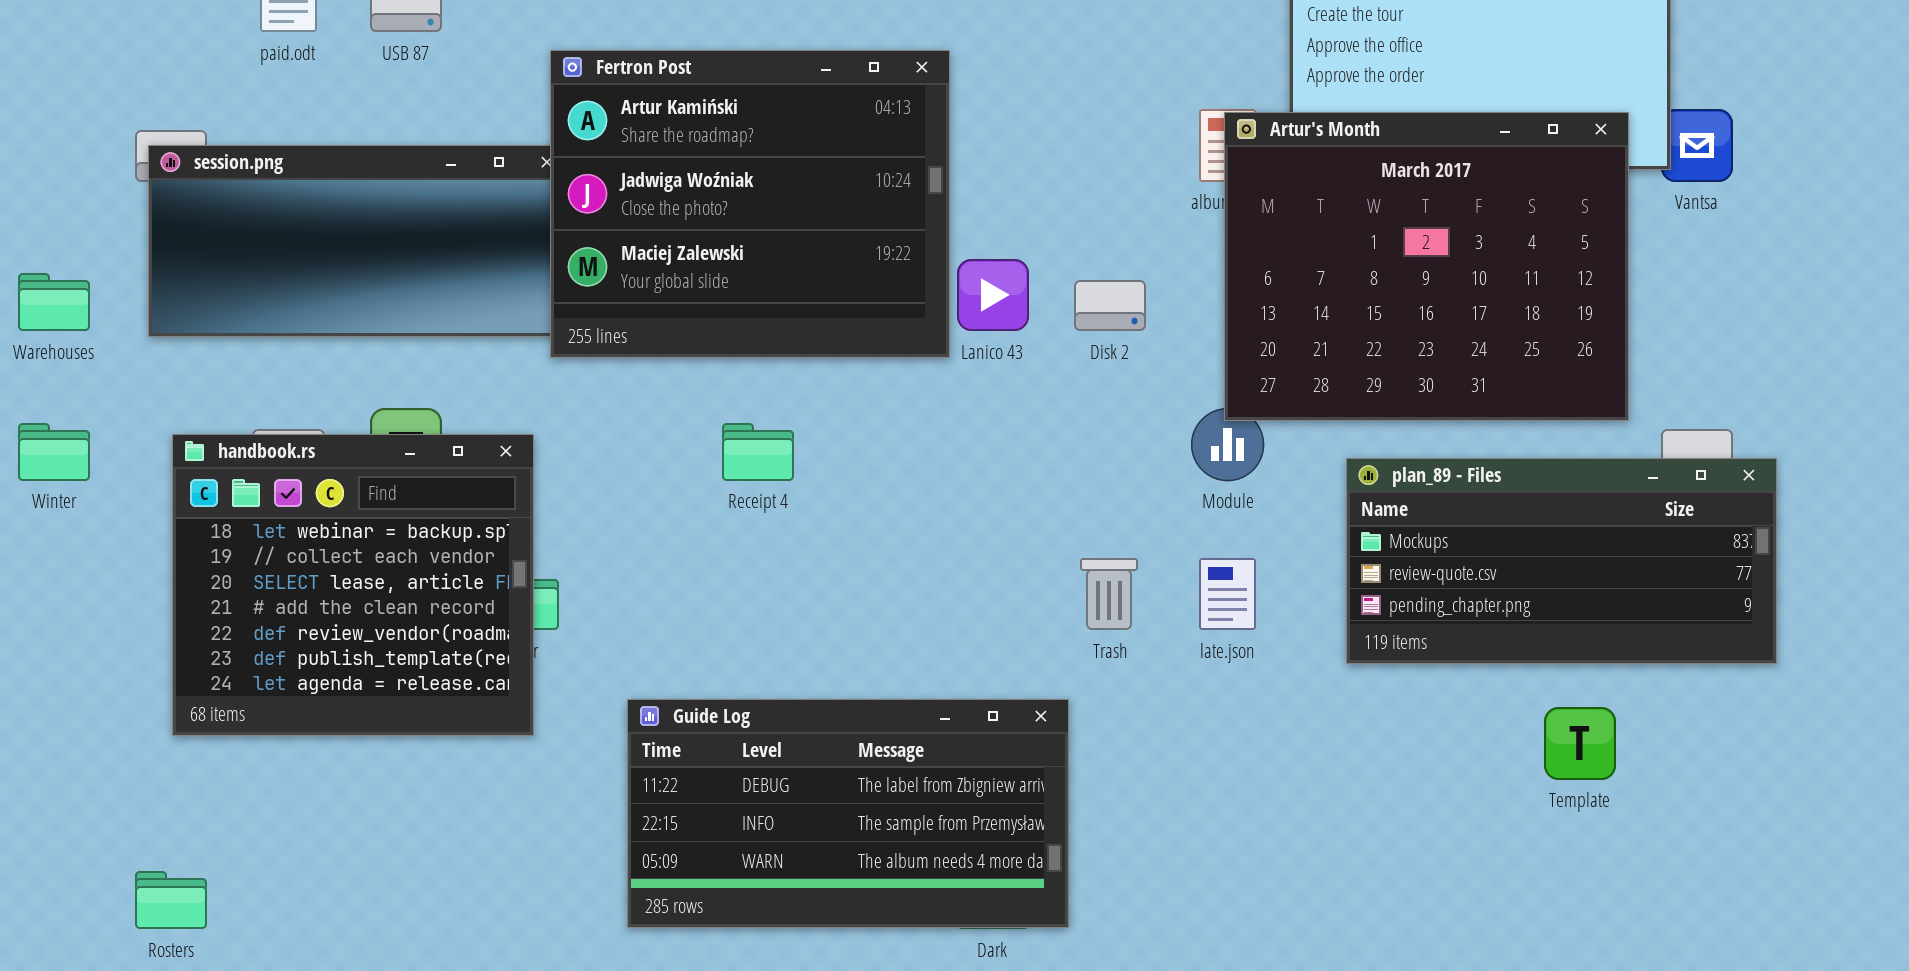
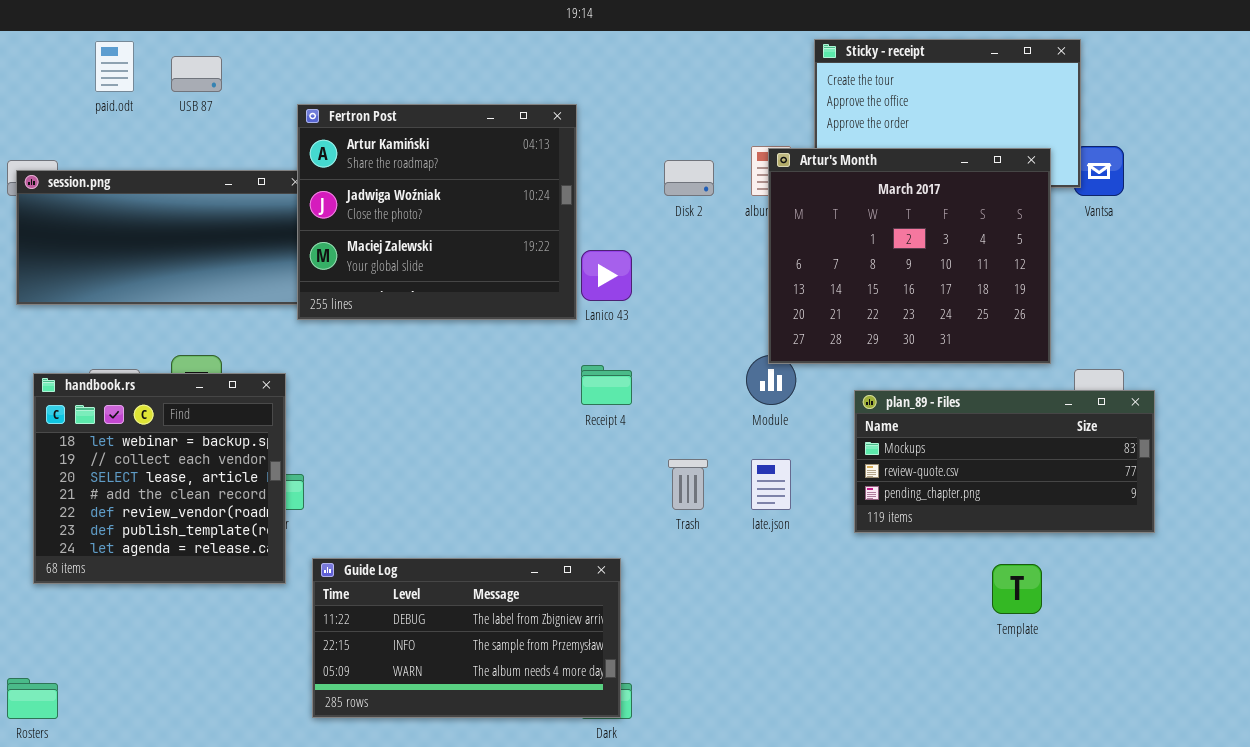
Disk 2: [1074,280,1146,331] -> [664,160,714,196], moved
Receipt 4: [722,423,794,481] -> [581,365,632,405], moved
Guide Log: [627,699,1069,928] -> [312,558,621,718], moved

